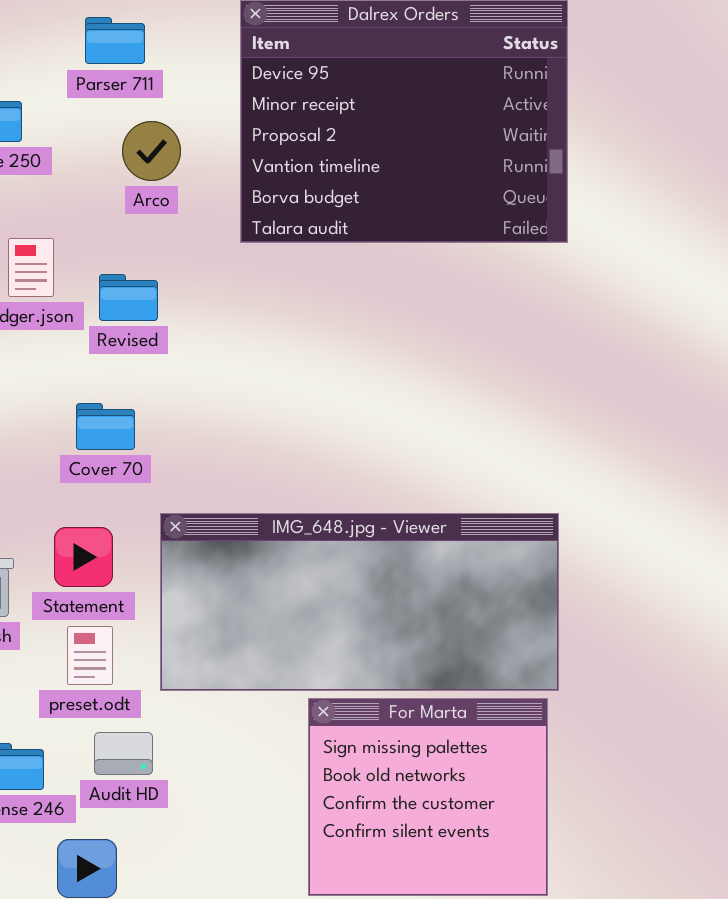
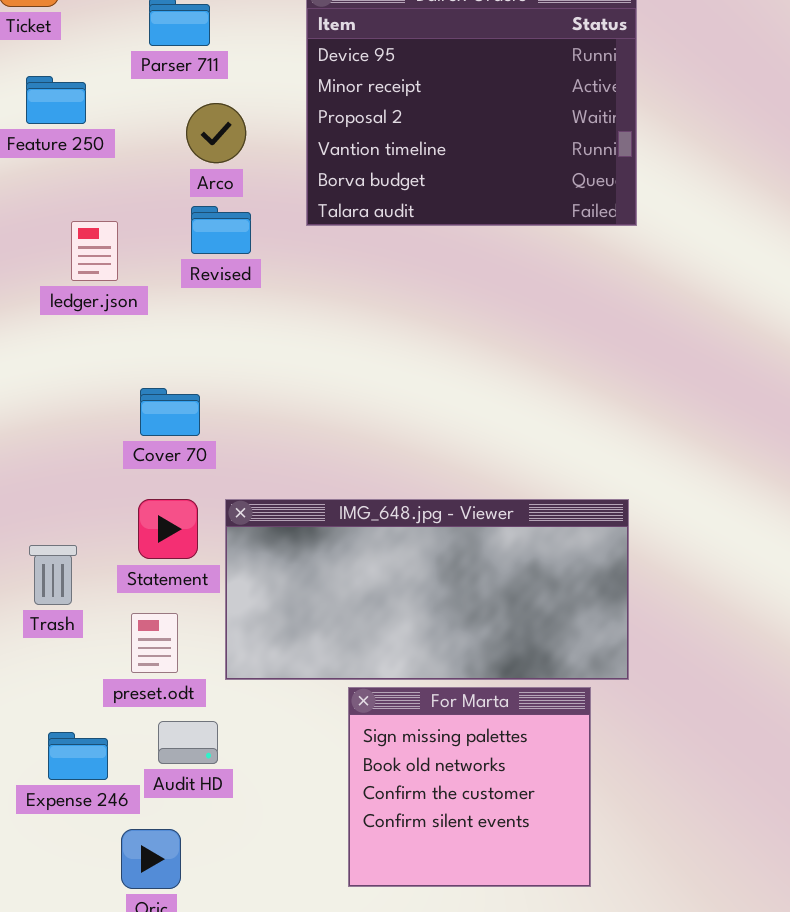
Revised: [99,274,158,321] -> [191,206,251,254], moved
Statement: [54,527,113,587] -> [138,499,198,559], moved
For Marta: [308,698,548,896] -> [348,687,591,887], moved

